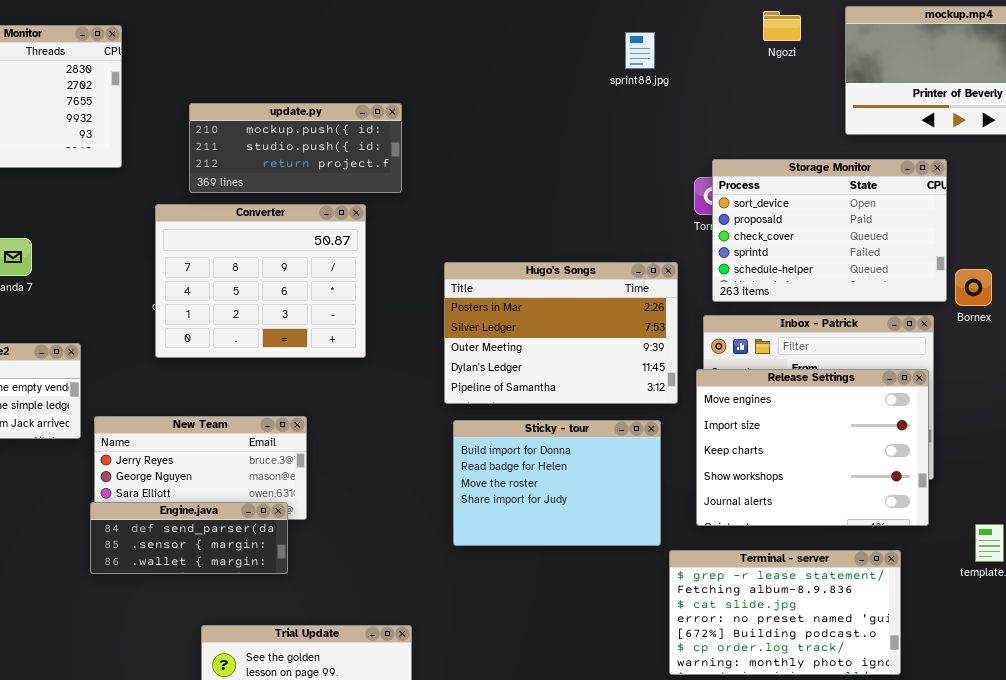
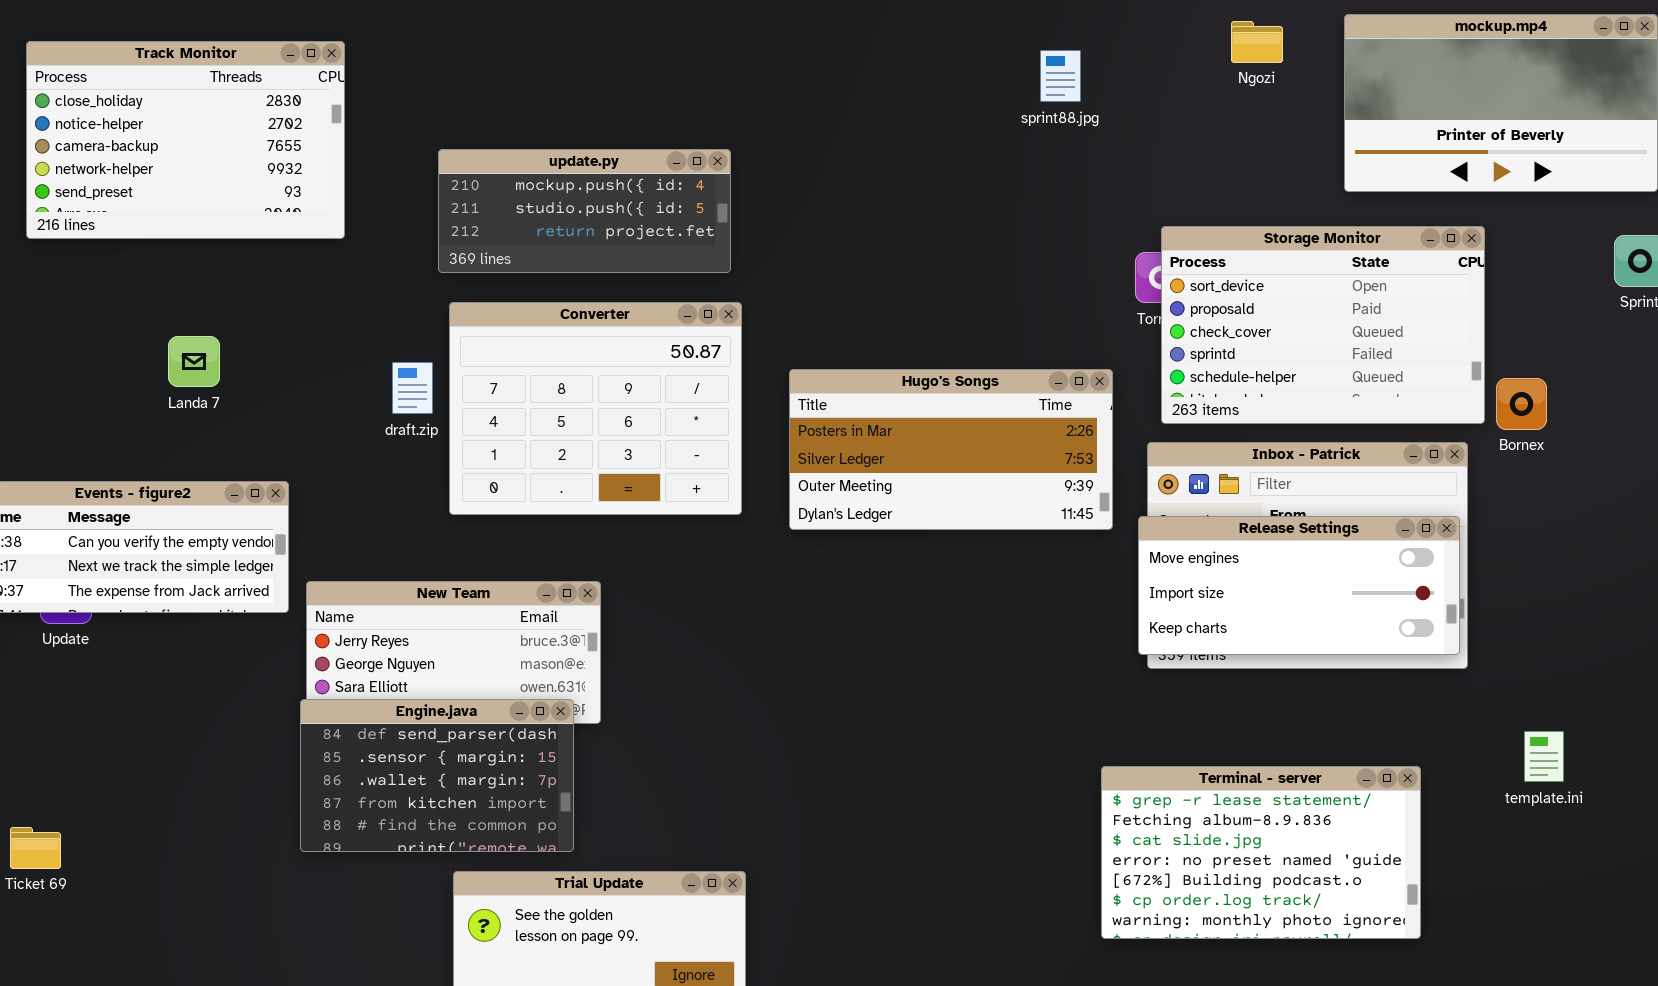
Converter: [155,204,366,358] -> [449,302,742,515], moved
Hugo's Songs: [444,262,678,404] -> [789,369,1113,530], resized
Release Settings: [696,369,929,526] -> [1138,516,1460,655], resized
Sticky - tour: [453,420,661,546] -> none, closed
Engine.java: [90,502,288,574] -> [300,699,574,852], resized

